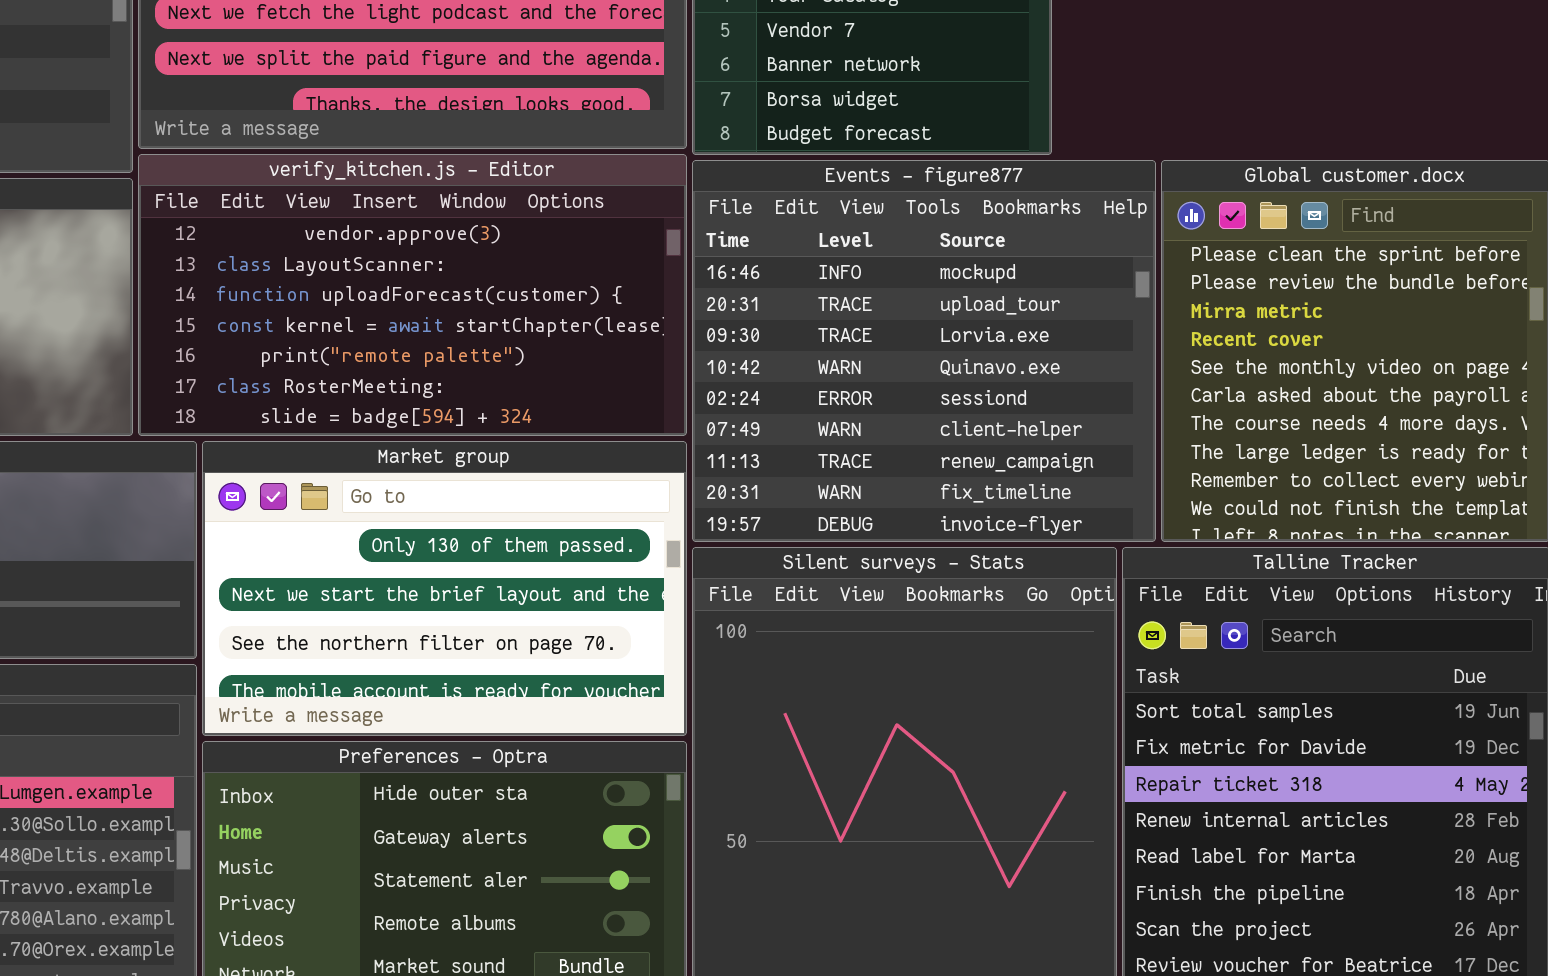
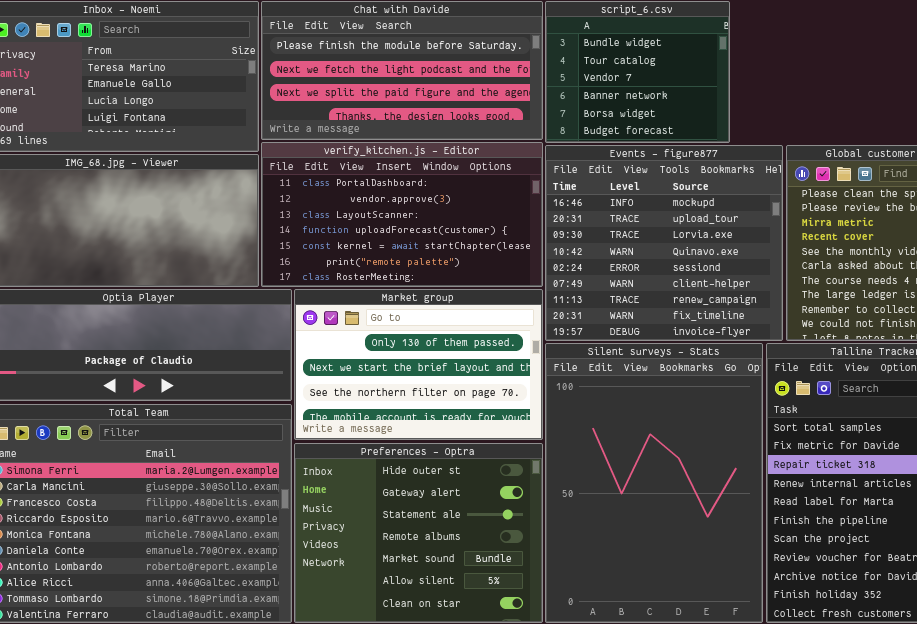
verify_kitchen.js - Editor: [138,154,687,436] -> [261,142,543,287], scrolled up 1 row

